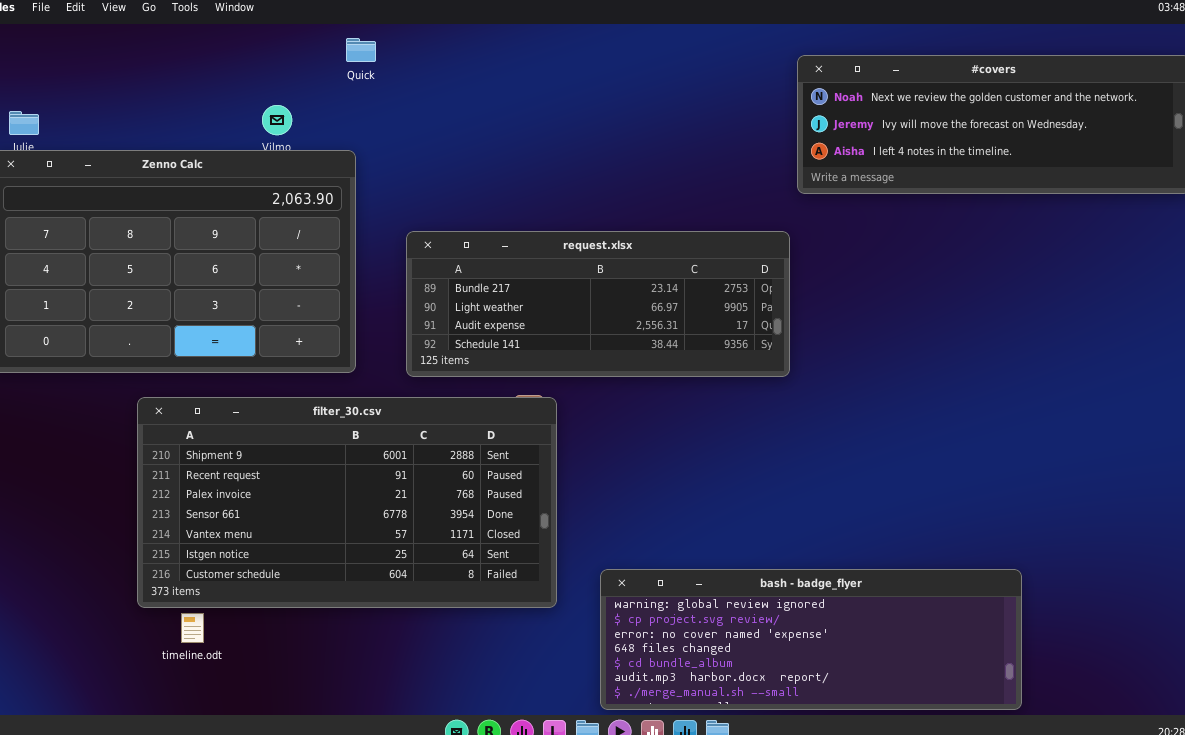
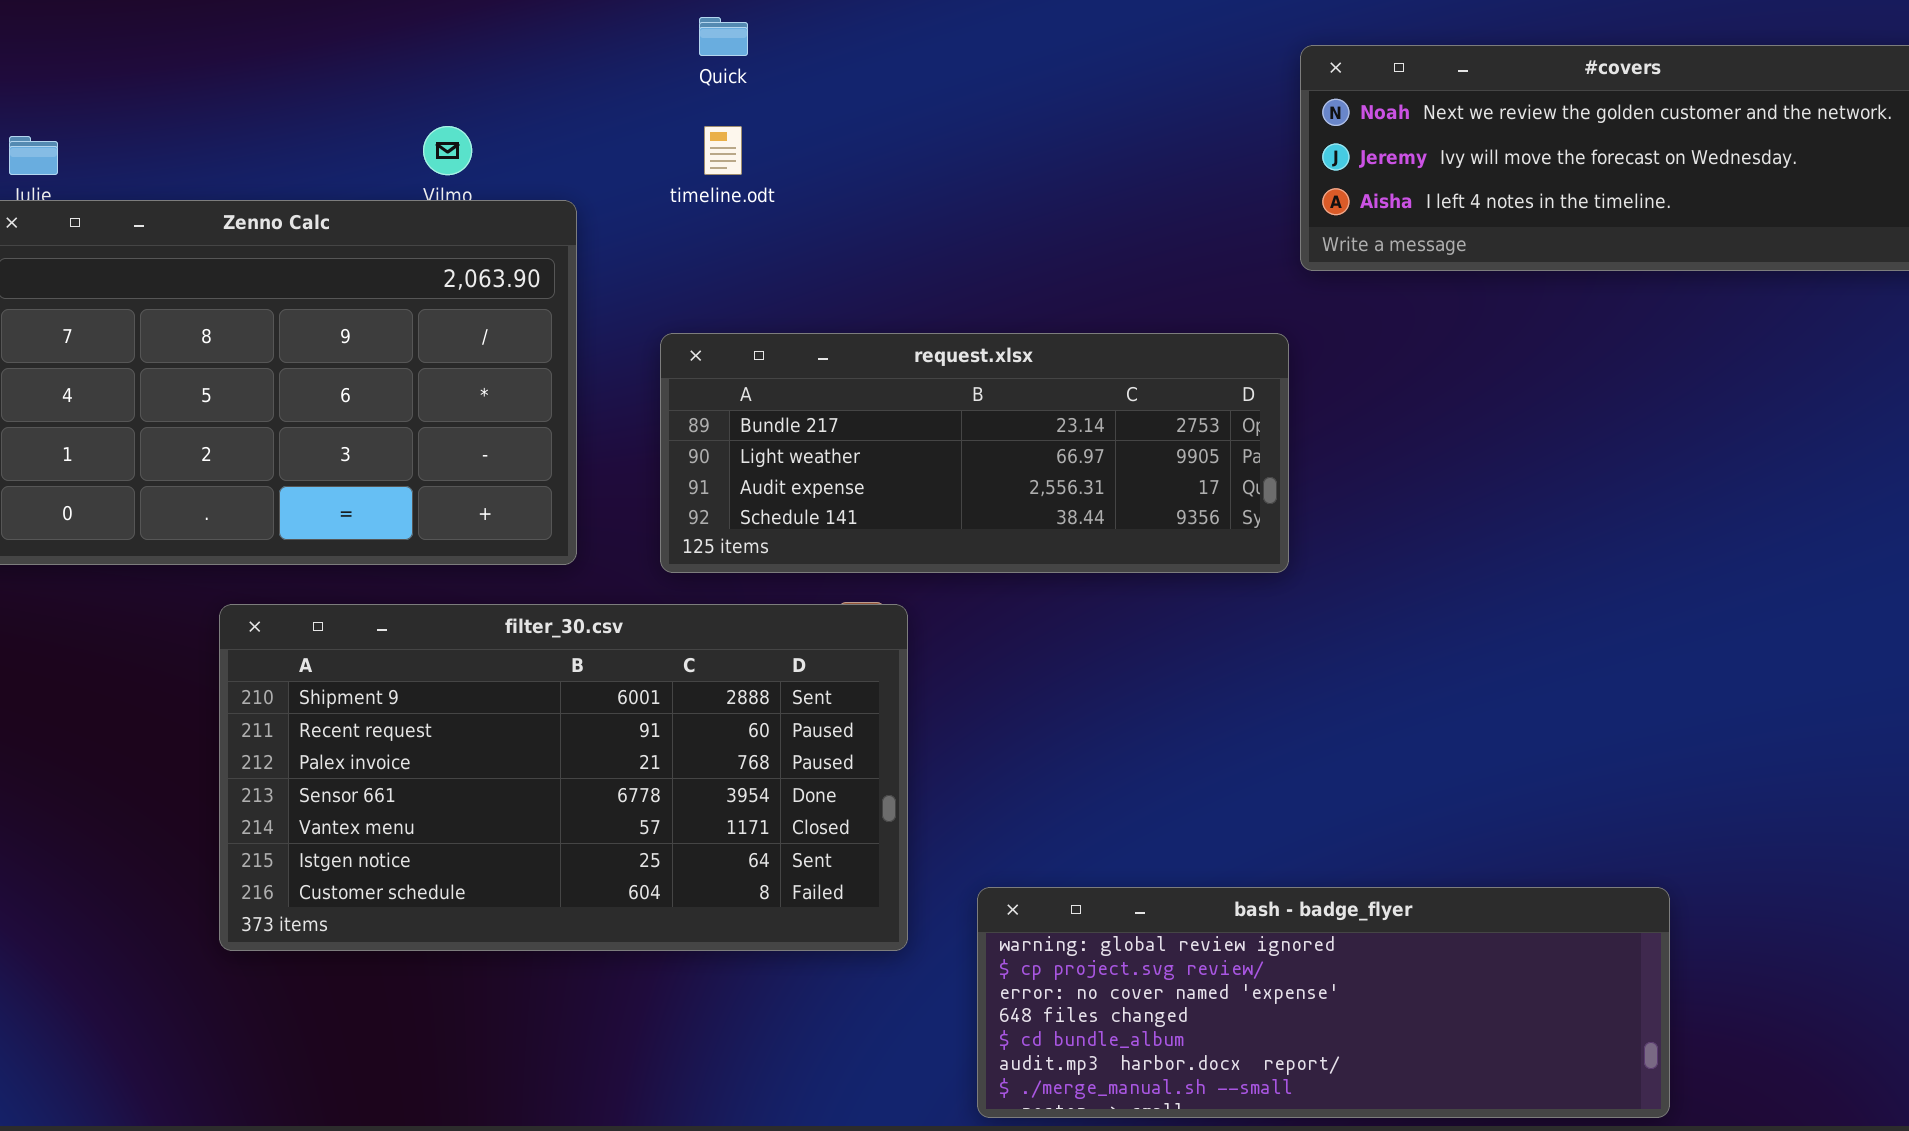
Quick: [346,38,376,62] -> [699,17,748,56], moved
timeline.odt: [181,613,204,643] -> [704,126,742,175], moved

